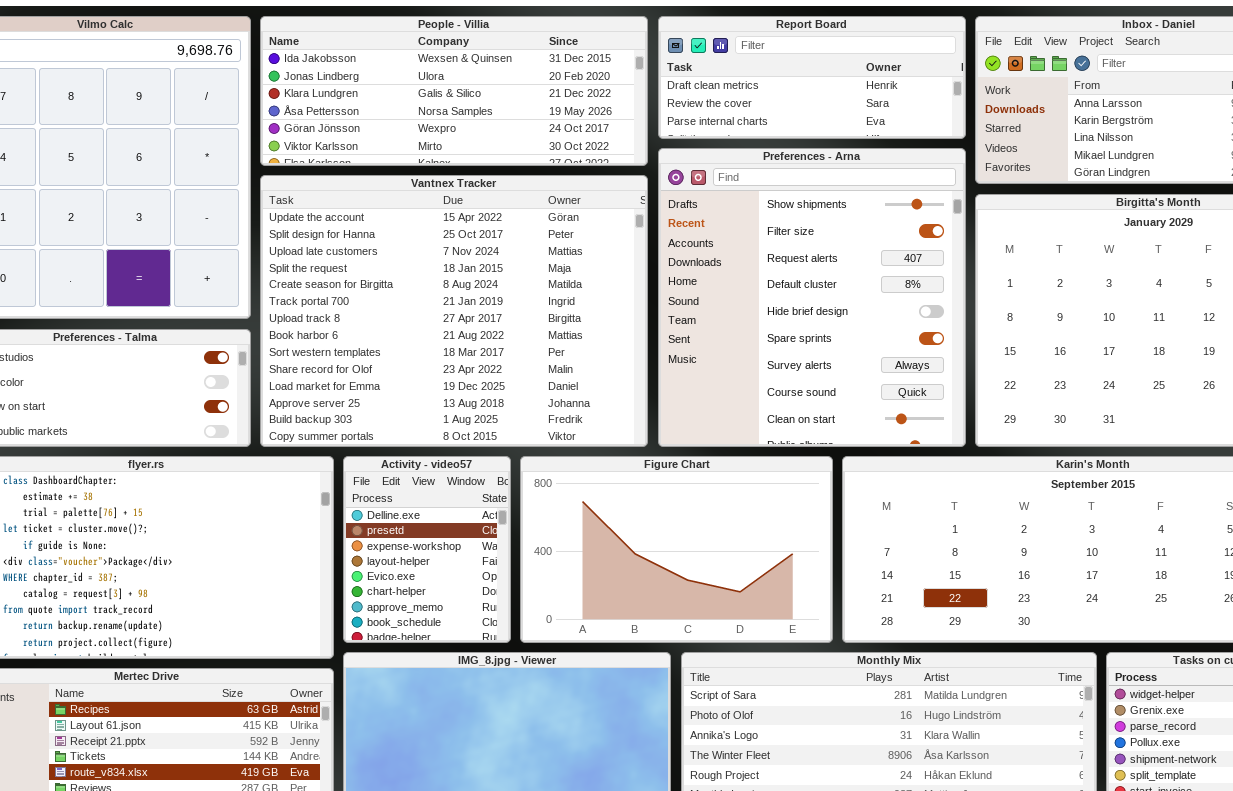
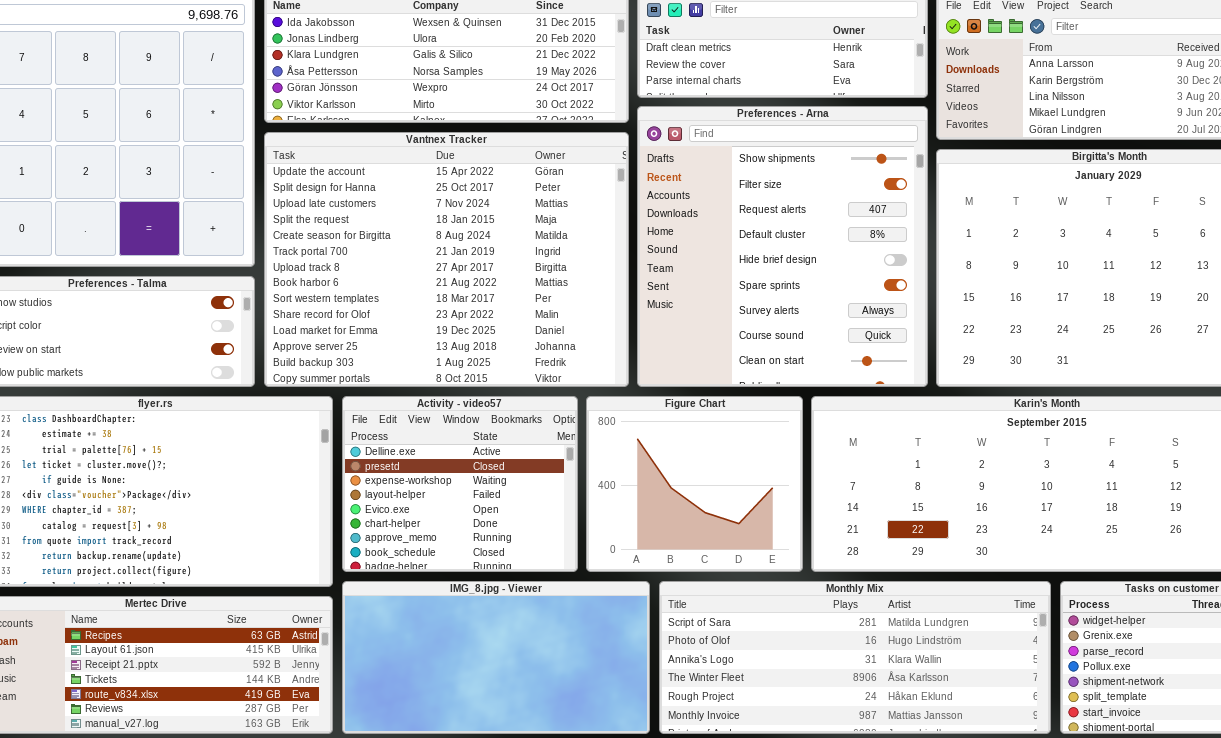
Activity - video57: [343,456,511,643] -> [342,396,578,572], resized
Figure Chart: [520,456,833,643] -> [586,396,803,572], resized

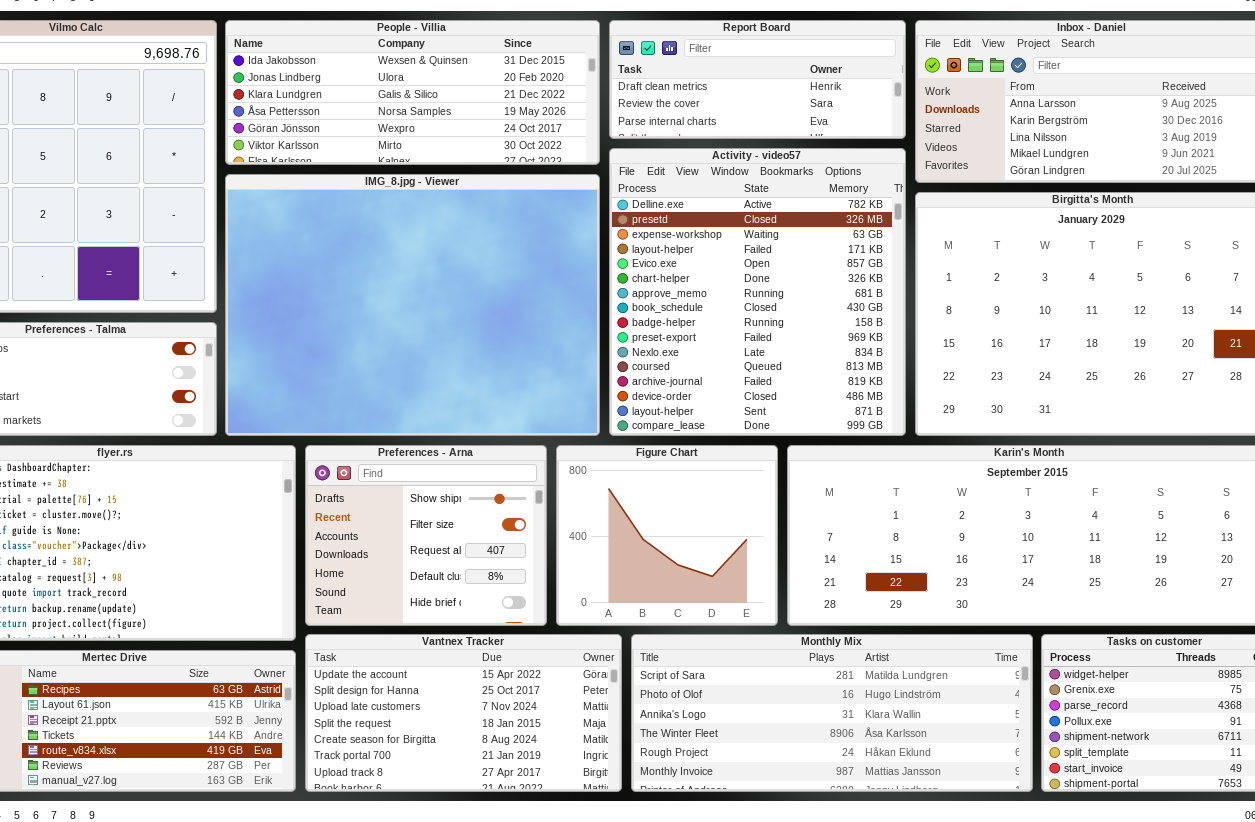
Preferences - Arna: [637,106,928,387] -> [305,445,547,626], moved, resized
Vantnex Tracker: [264,132,629,387] -> [305,634,622,792], moved, resized
Activity - video57: [342,396,578,572] -> [609,148,906,436], moved, resized
IMG_8.jpg - Viewer: [342,581,650,734] -> [225,174,600,436], moved, resized

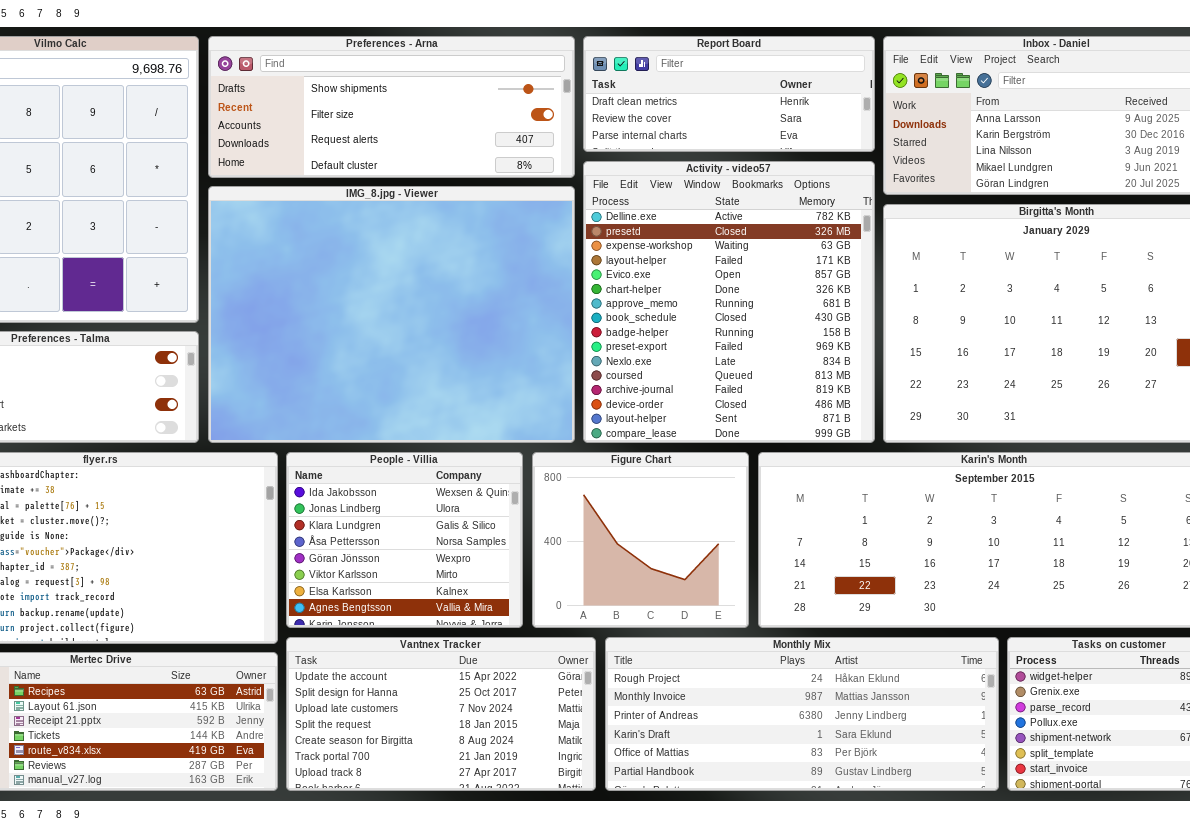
People - Villia: [225,20,600,165] -> [286,452,523,628], moved, resized
Preferences - Arna: [305,445,547,626] -> [208,36,575,178], moved, resized
Monthly Mix: [631,634,1033,792] -> [605,637,999,791], scrolled down 4 rows

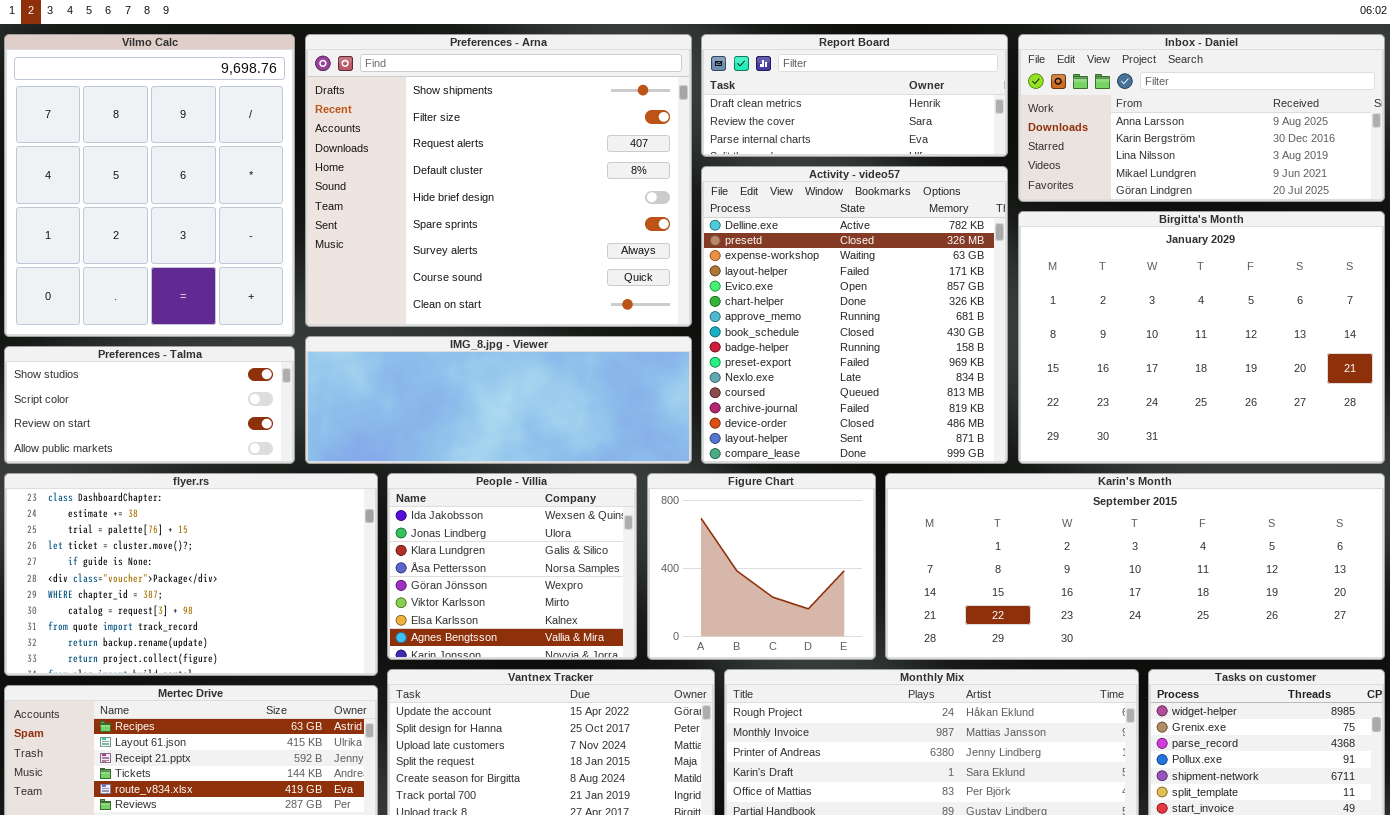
Preferences - Arna: [208,36,575,178] -> [305,34,692,327], resized
IMG_8.jpg - Viewer: [208,186,575,443] -> [305,336,692,464], resized

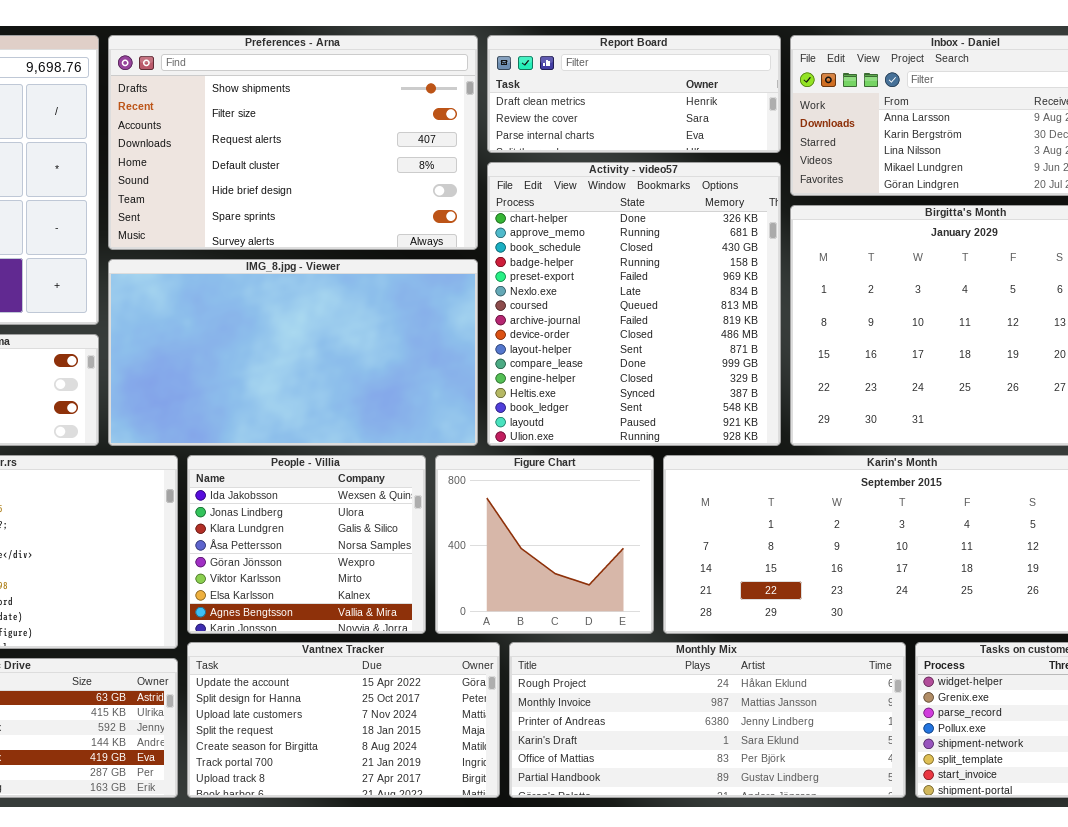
Preferences - Arna: [305,34,692,327] -> [108,35,478,250], resized
Activity - video57: [701,166,1008,464] -> [487,162,781,446], scrolled down 5 rows
IMG_8.jpg - Viewer: [305,336,692,464] -> [108,259,478,446], resized

